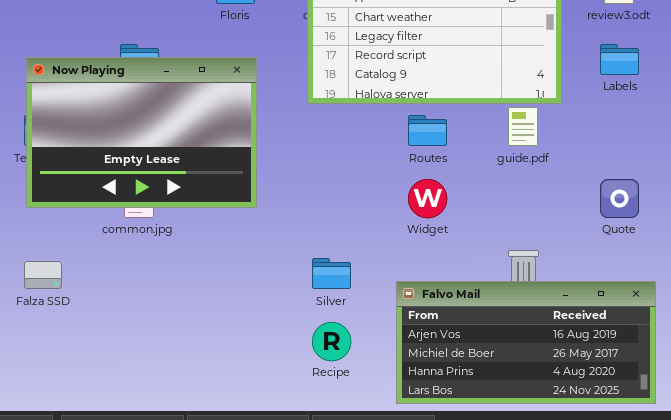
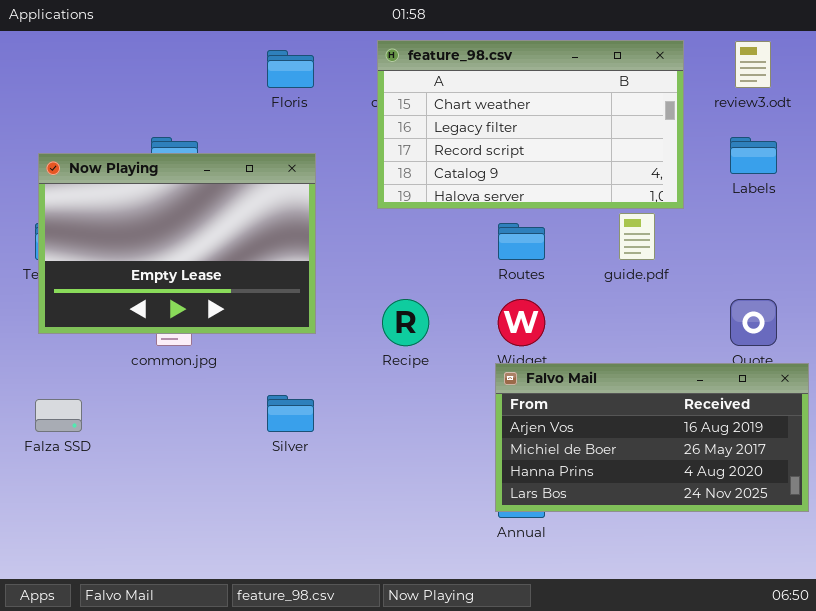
Silver: [312,258,351,289] -> [267,395,314,432], moved
Falvo Mail: [396,281,656,404] -> [495,363,809,512], moved
Recipe: [312,322,351,361] -> [382,299,429,346], moved

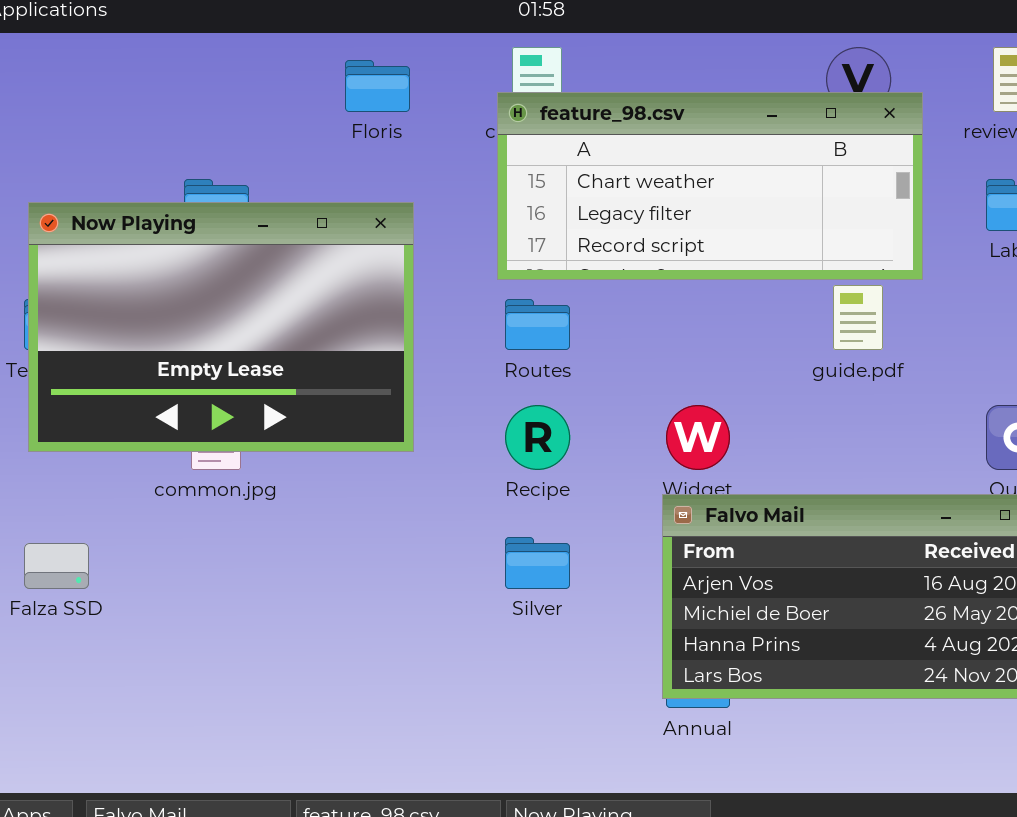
feature_98.csv: [377,40,684,209] -> [497,92,923,280], resized
Routes: [498,223,545,260] -> [505,299,570,350], moved
Silver: [267,395,314,432] -> [505,537,570,589], moved

